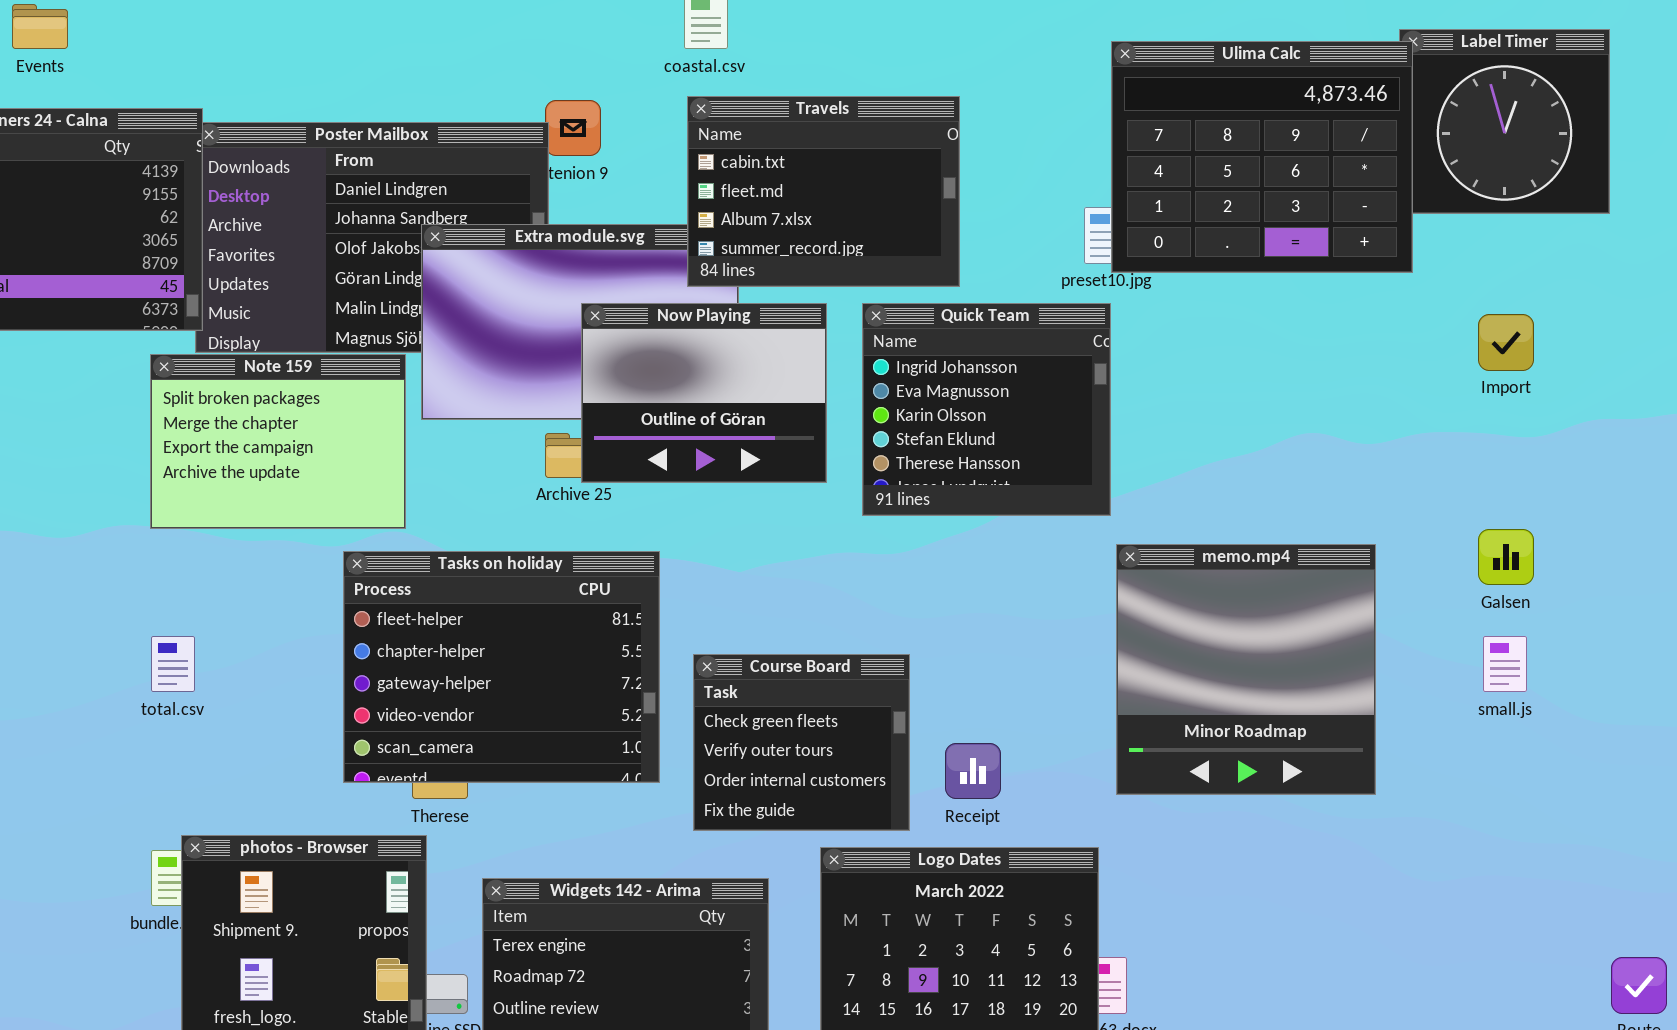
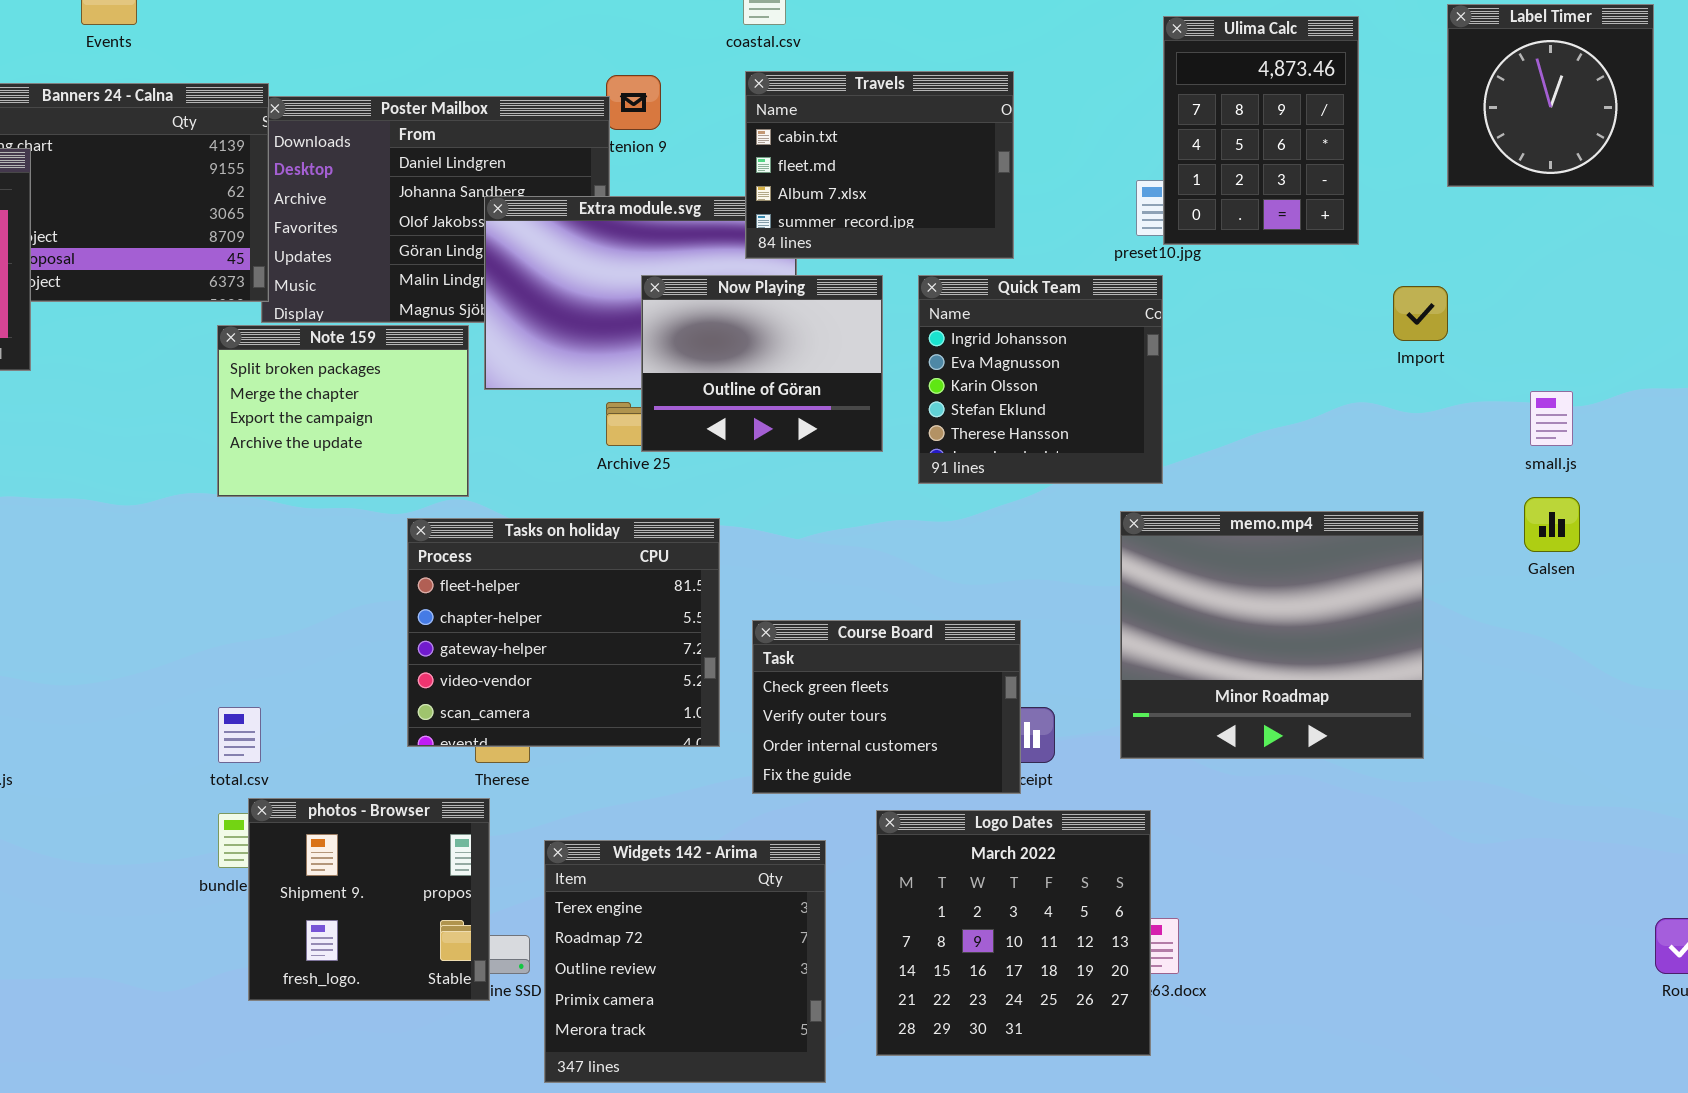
Ulima Calc: [1111,41,1413,273] -> [1163,16,1359,245], resized
Import: [1478,314,1534,371] -> [1393,286,1448,341], moved
memo.mp4: [1116,544,1376,795] -> [1120,511,1424,759], resized
total.csv: [151,636,195,692] -> [218,707,261,763], moved
small.js: [1483,636,1527,692] -> [1530,391,1573,446], moved
Course Board: [693,654,910,831] -> [752,620,1021,794], resized

